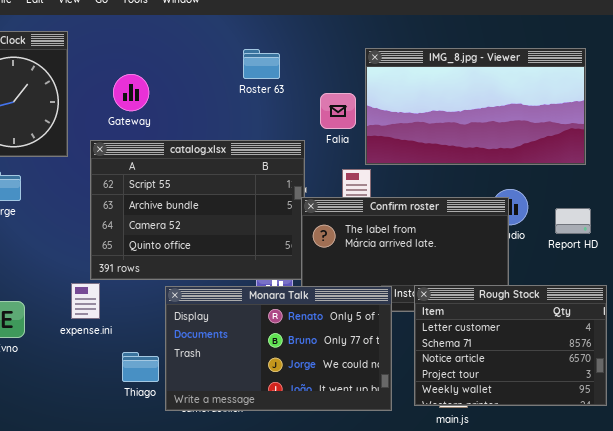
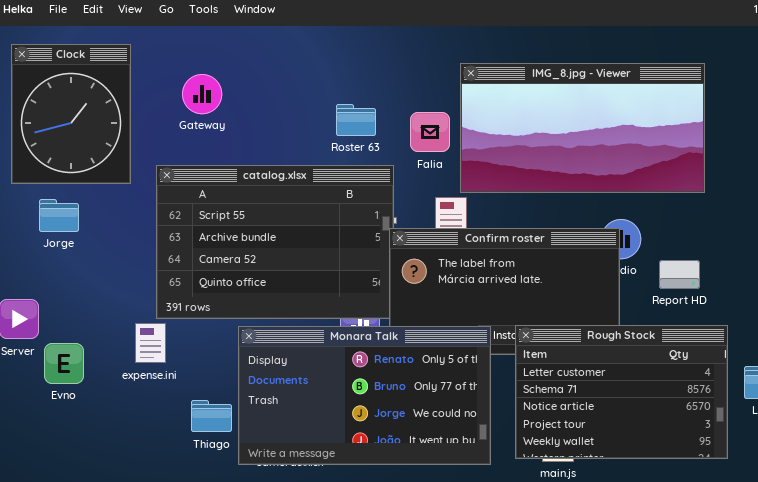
Roster 63: [243,49,280,79] -> [336,104,376,136], moved
Gateway: [113,74,149,111] -> [182,74,222,114], moved
Report HD: [555,208,591,234] -> [659,260,700,289], moved

